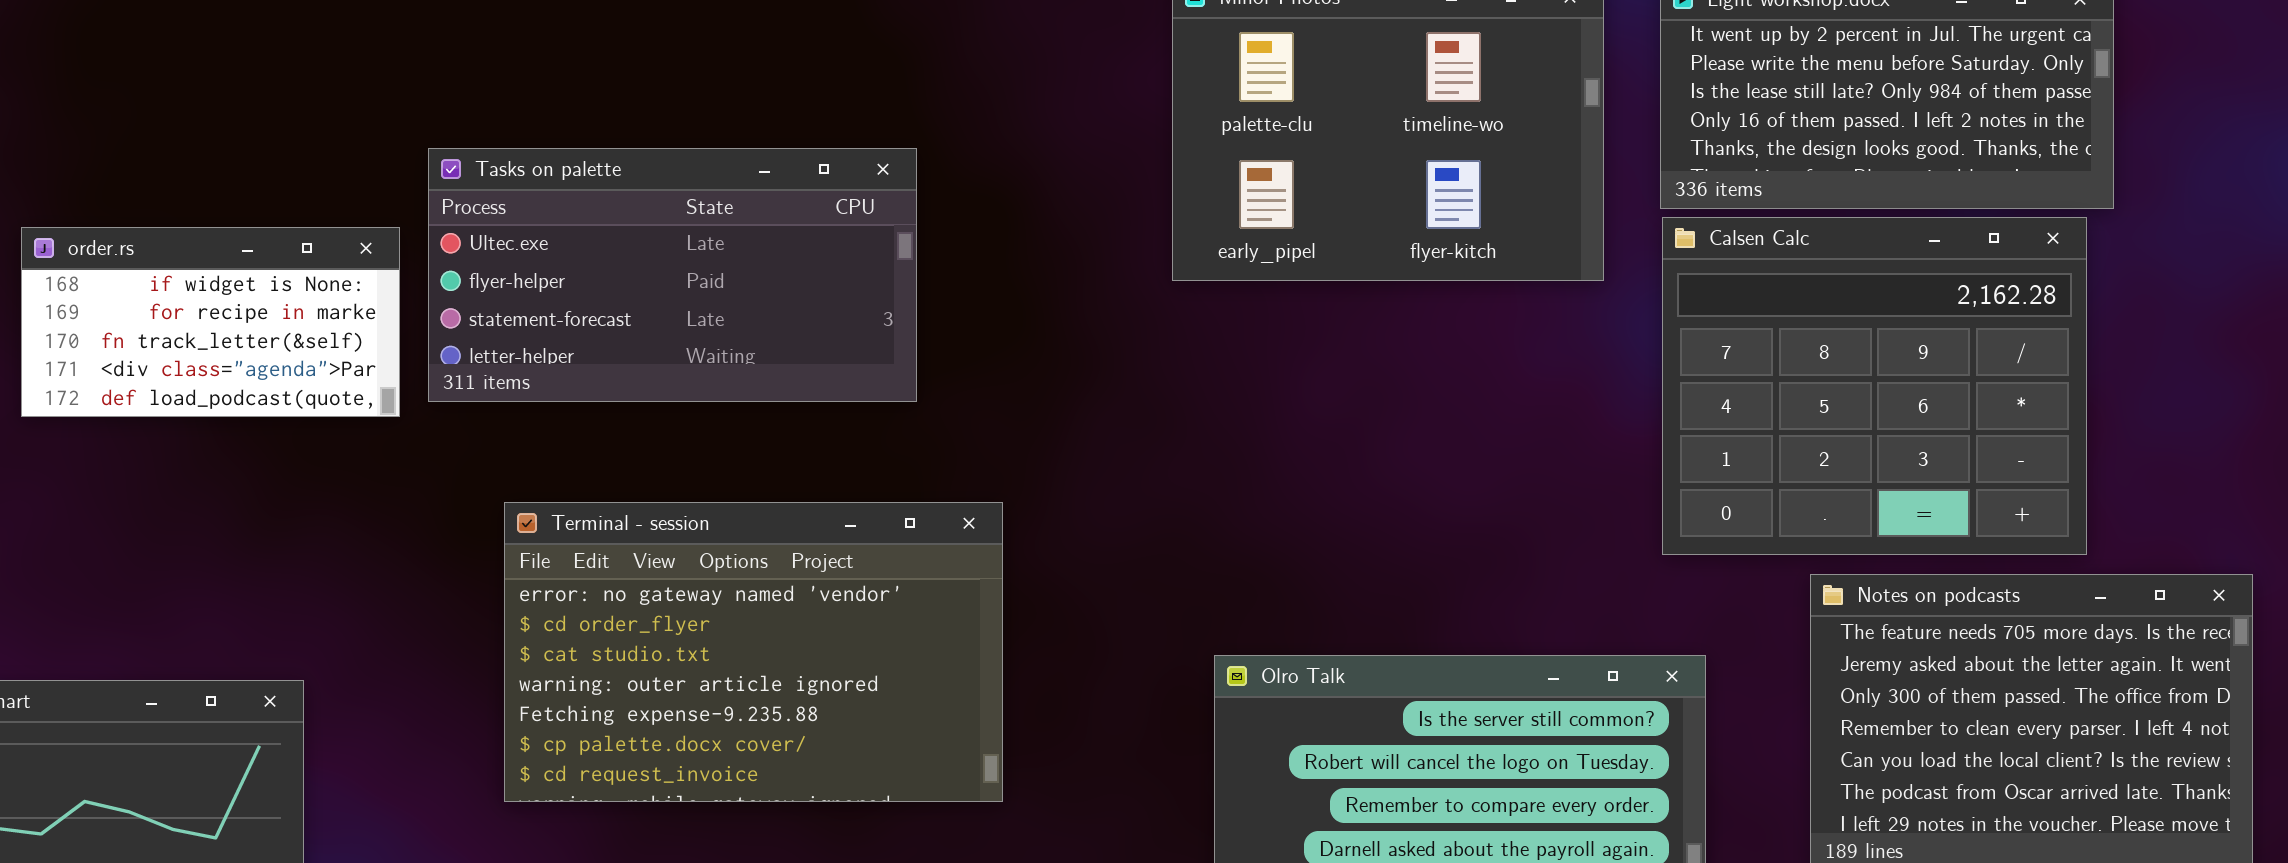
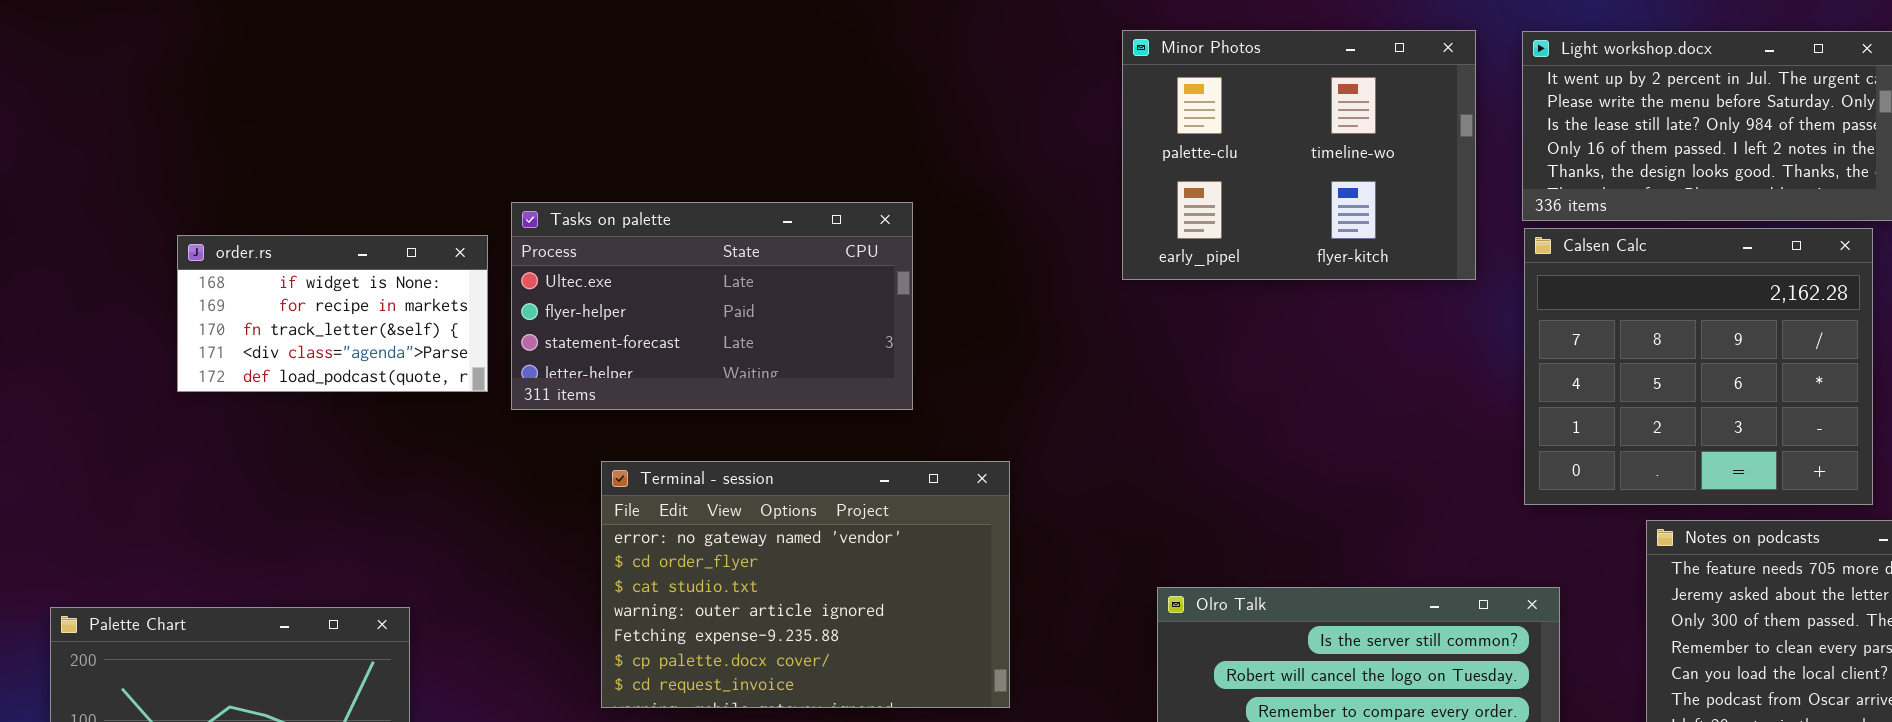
Tasks on palette: [428,148,917,402] -> [511,202,913,410], moved
Terminal - session: [504,502,1003,802] -> [601,461,1010,708], moved

